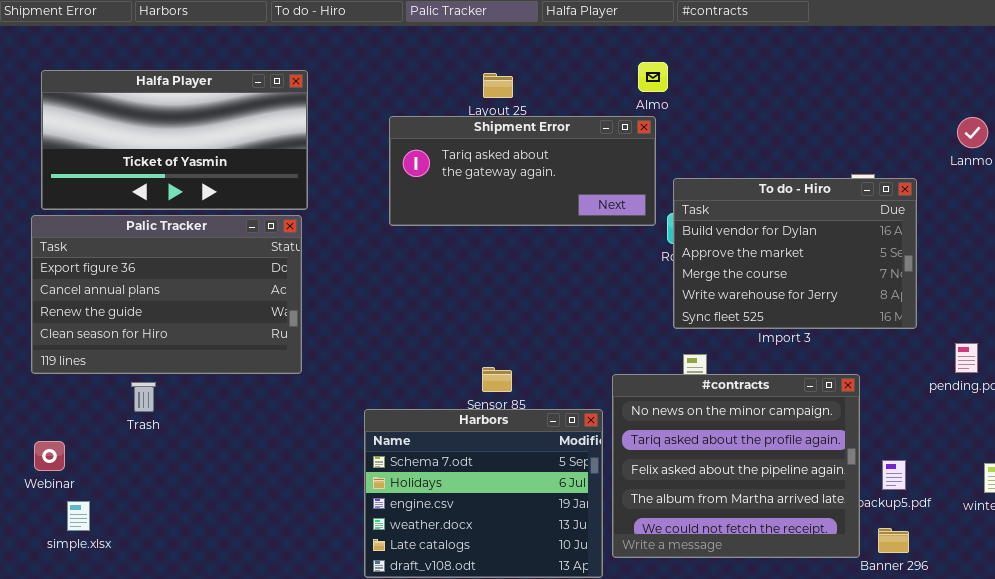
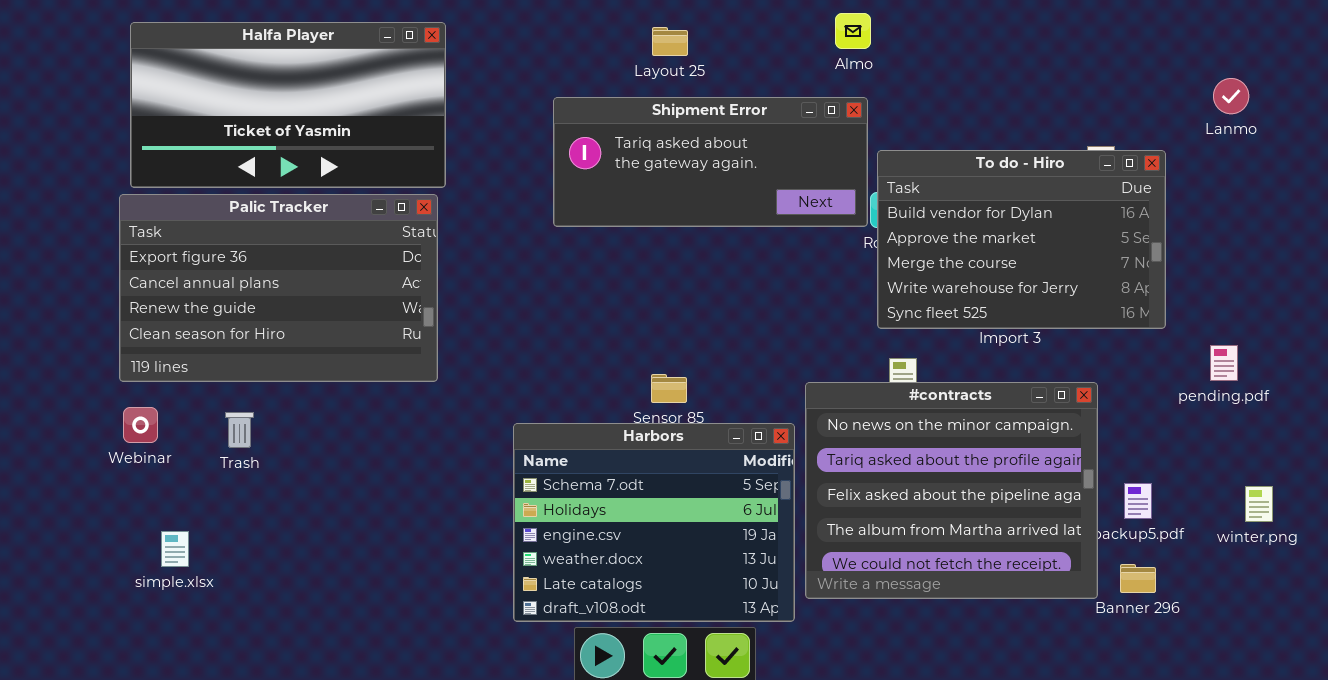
Shipment Error: [389,116,656,226] -> [553,97,868,227], moved
Trash: [131,382,156,412] -> [225,412,254,448], moved
Webinar: [34,441,65,471] -> [123,407,158,443], moved

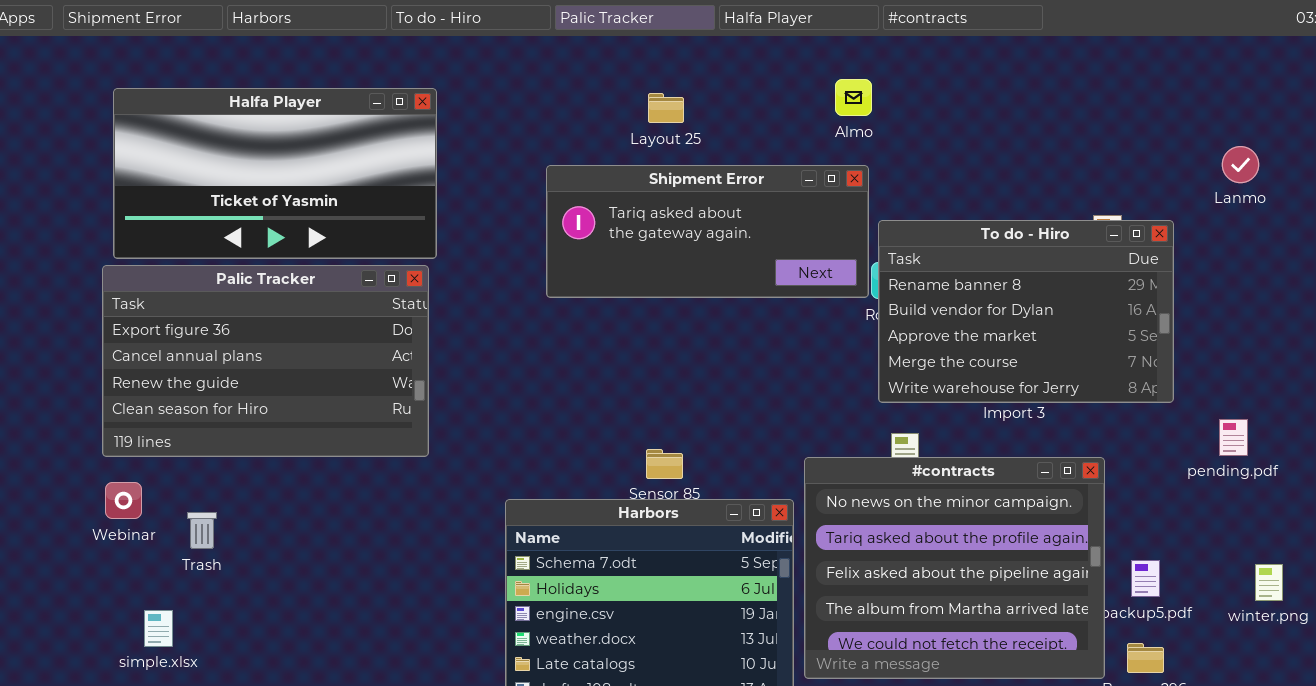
To do - Hiro: [877,150,1166,329] -> [878,220,1174,403], scrolled up 1 row
Trash: [225,412,254,448] -> [187,512,217,549], moved

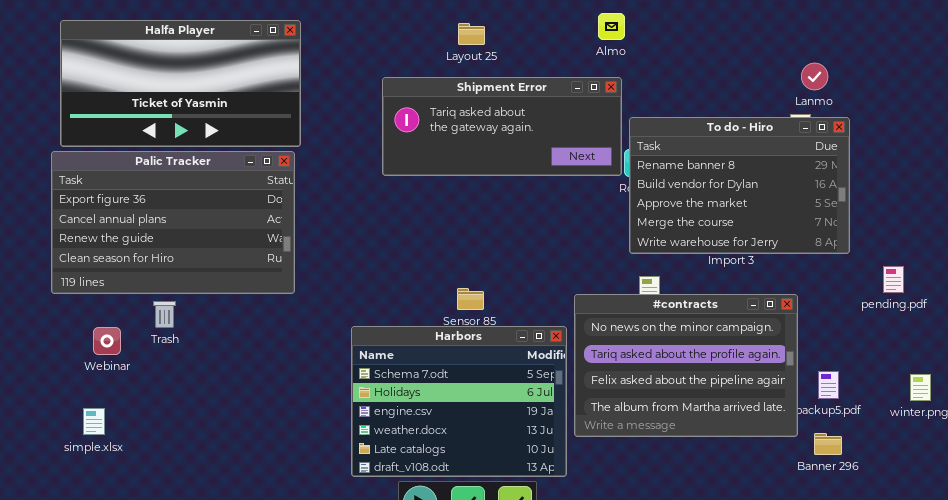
Lanmo: [1222,146,1259,183] -> [801,63,828,90], moved
#contracts: [804,457,1105,679] -> [574,294,798,437], resized
Webinar: [105,482,142,519] -> [93,327,121,355], moved
Trash: [187,512,217,549] -> [153,301,176,328], moved

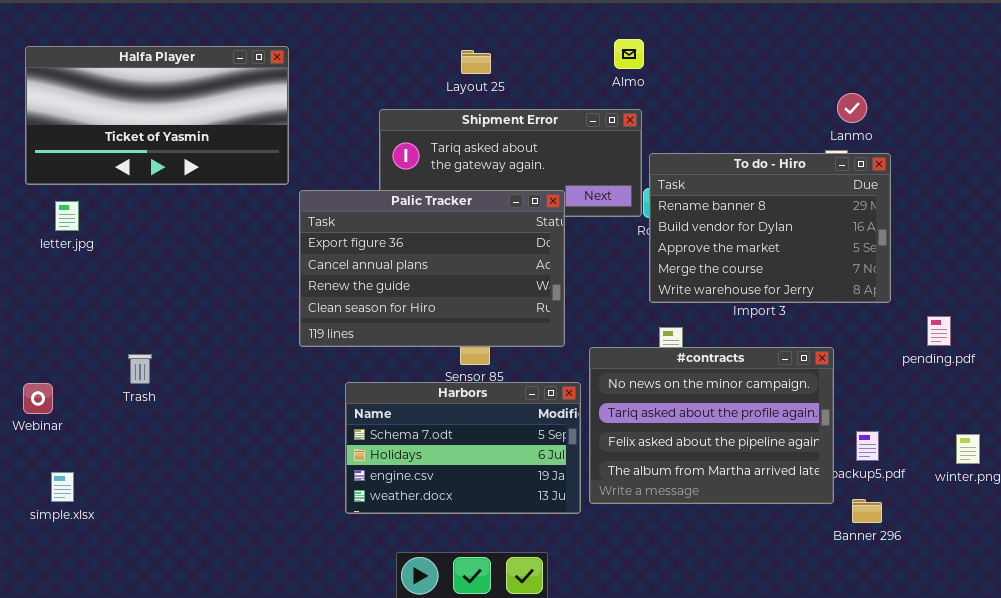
Palic Tracker: [51,151,295,294] -> [299,190,565,347], moved
Harbors: [351,326,567,477] -> [345,382,581,514], resized
Webinar: [93,327,121,355] -> [23,383,53,414], moved

